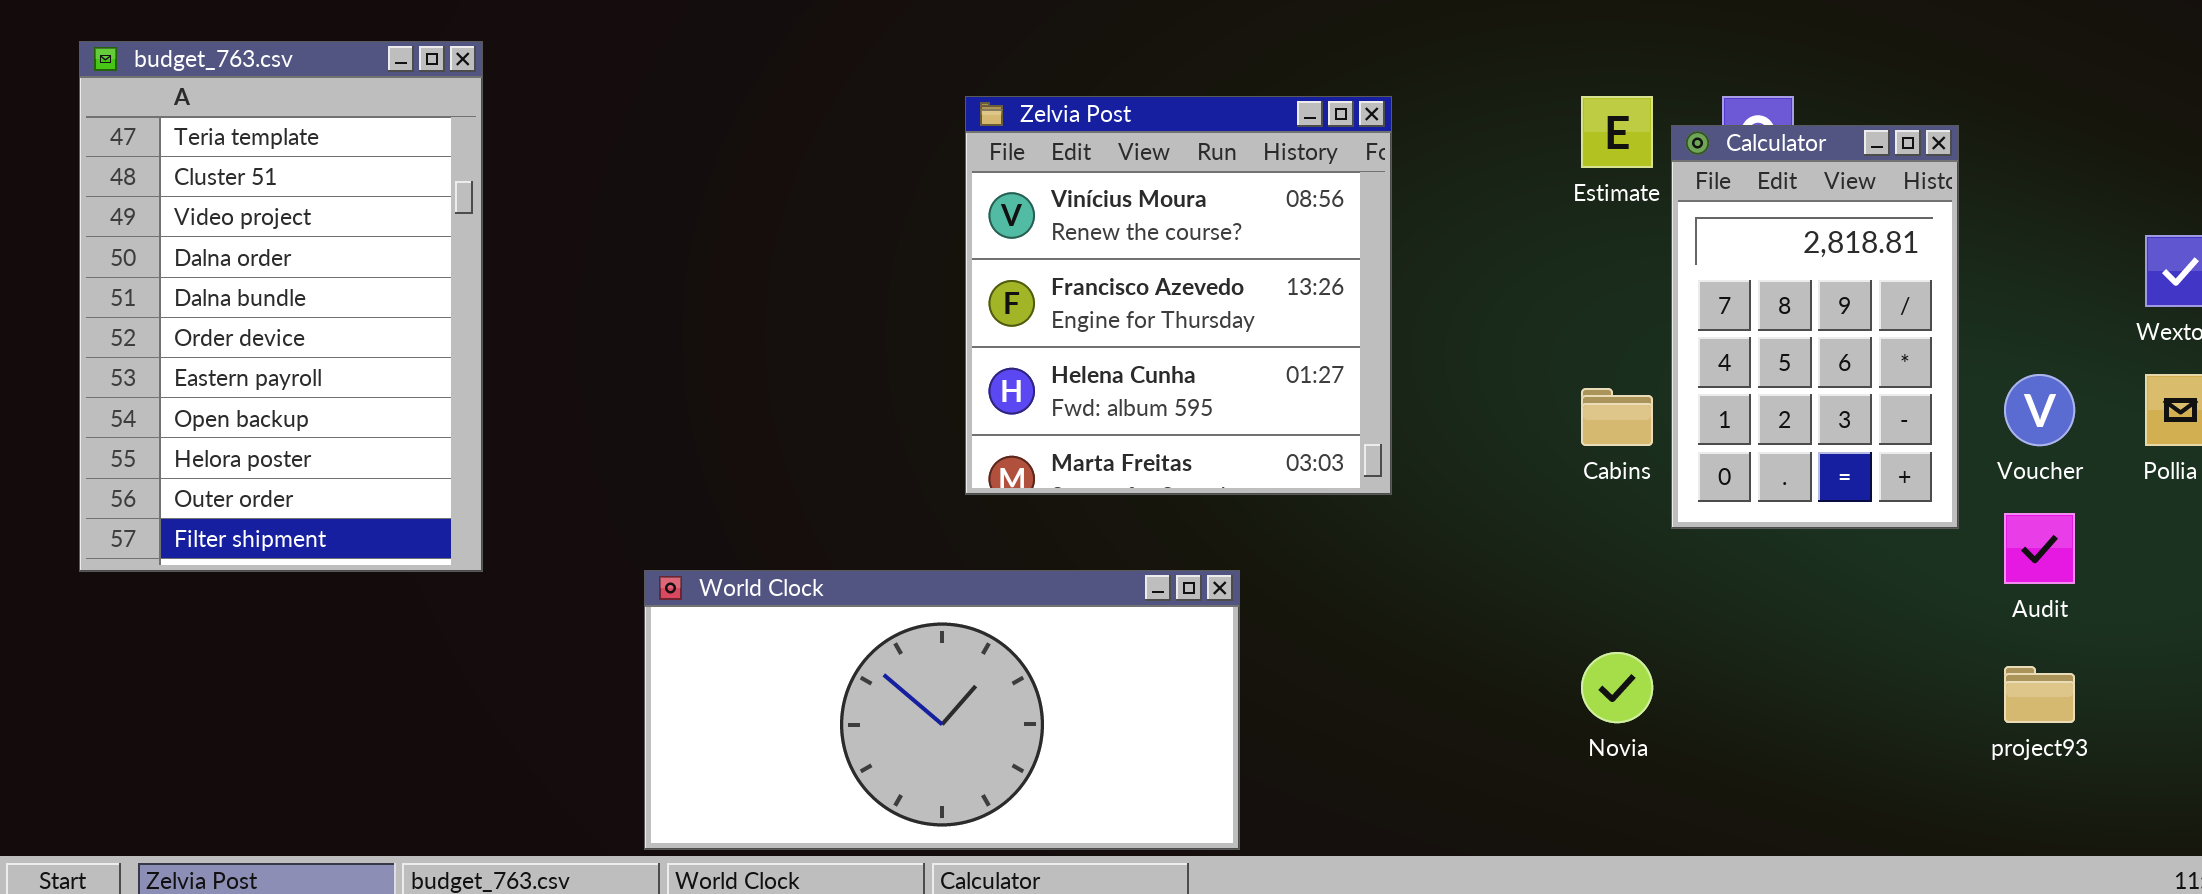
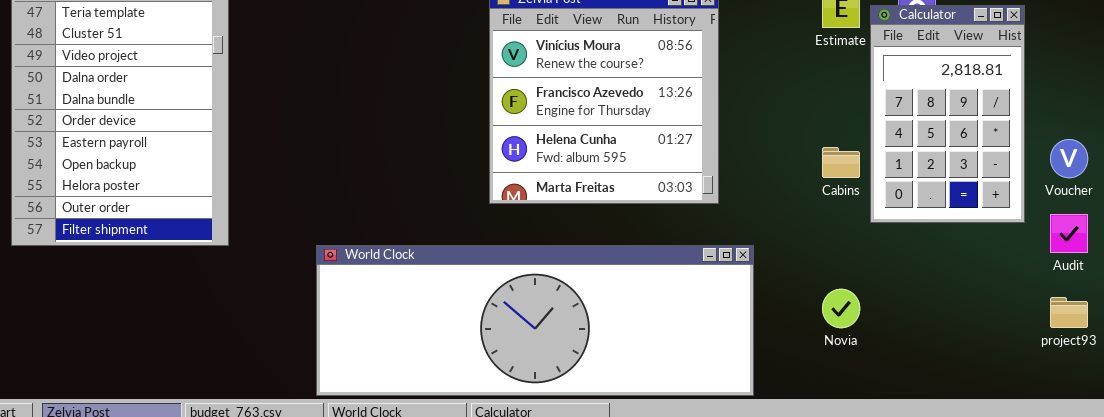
World Clock: [644,570,1240,850] -> [316,245,754,396], resized

